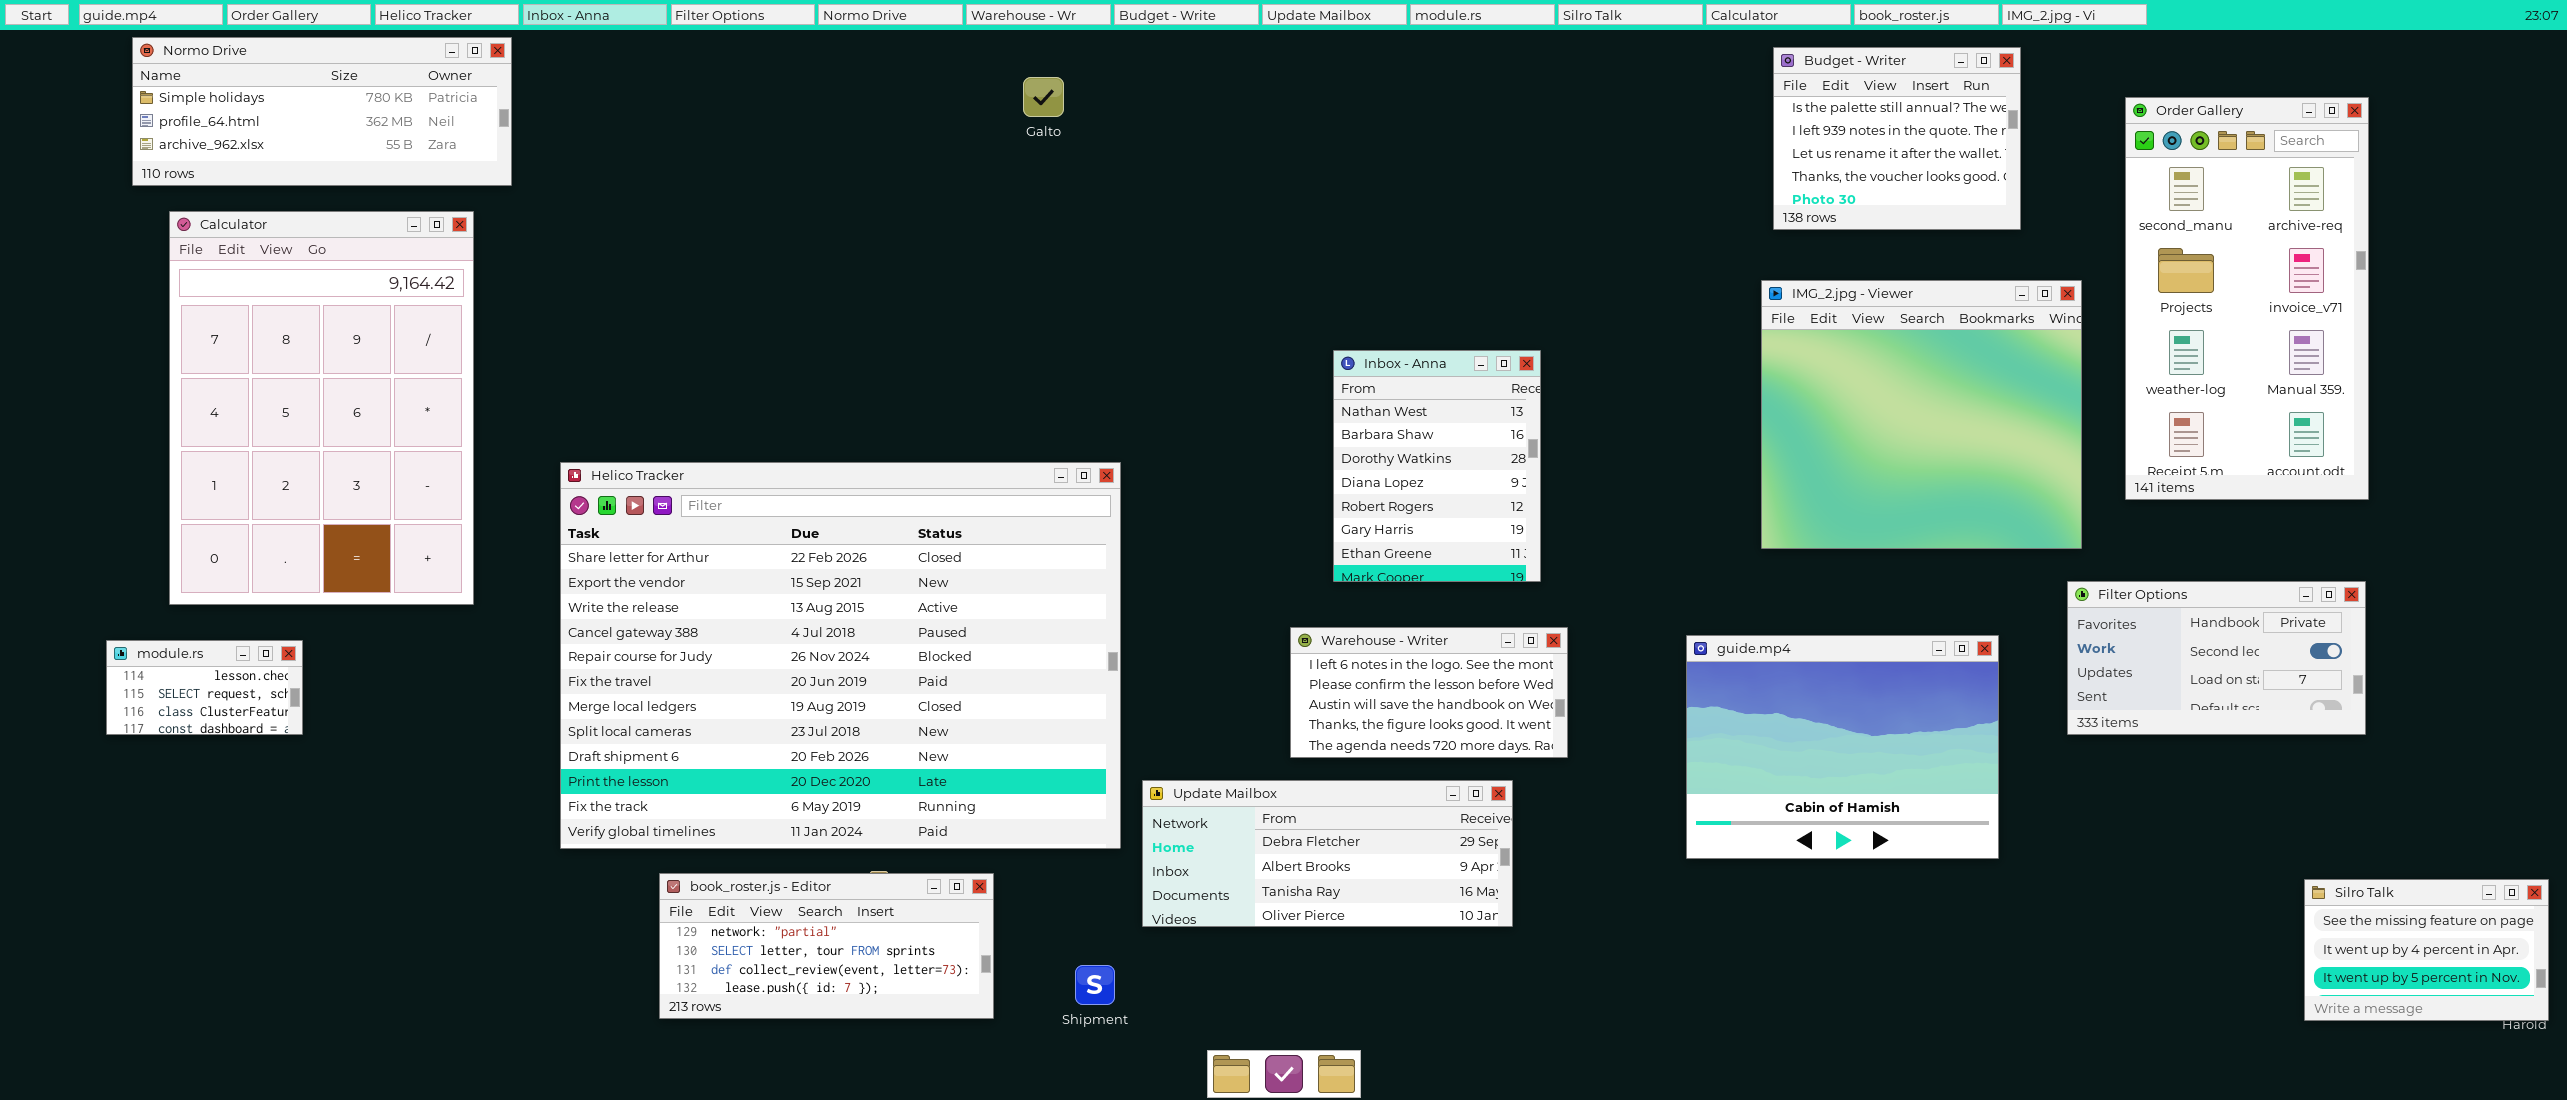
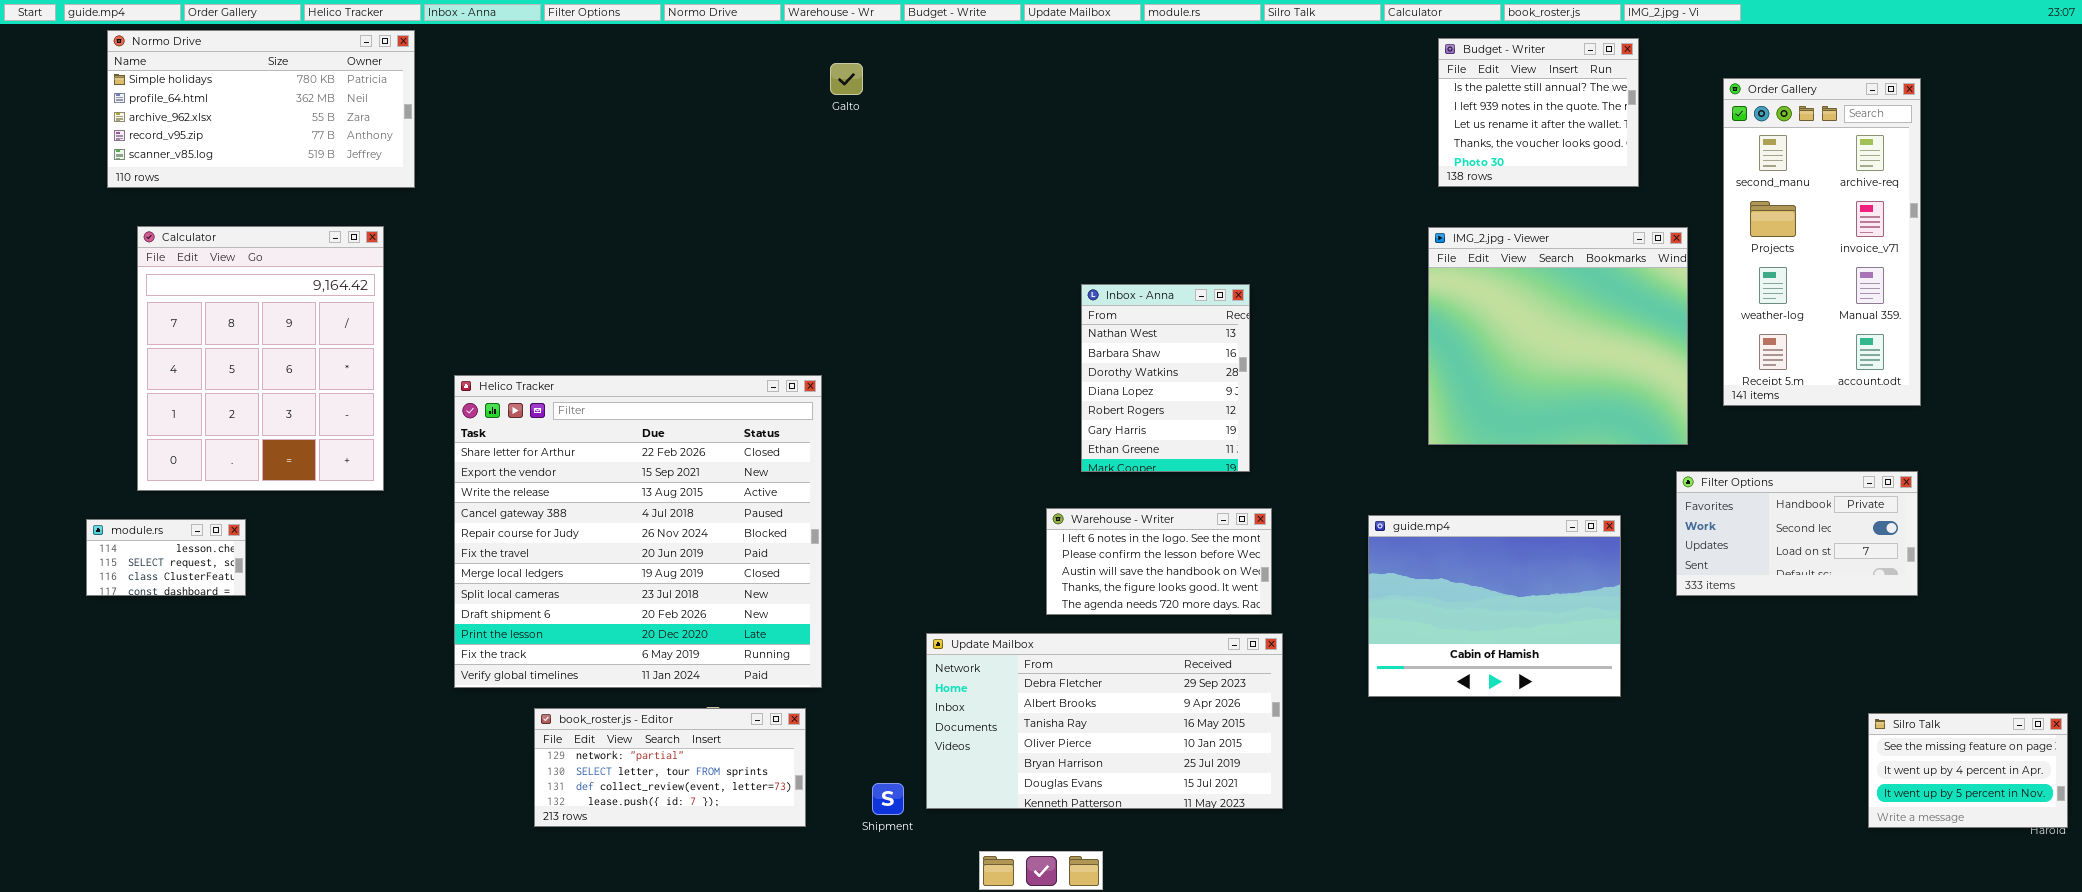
Normo Drive: [132,37,512,186] -> [107,30,415,188], resized
Calculator: [169,211,474,605] -> [137,226,384,491], resized
Helico Tracker: [560,462,1121,849] -> [454,375,822,688], resized
Update Mailbox: [1142,780,1513,927] -> [926,633,1283,809], resized

